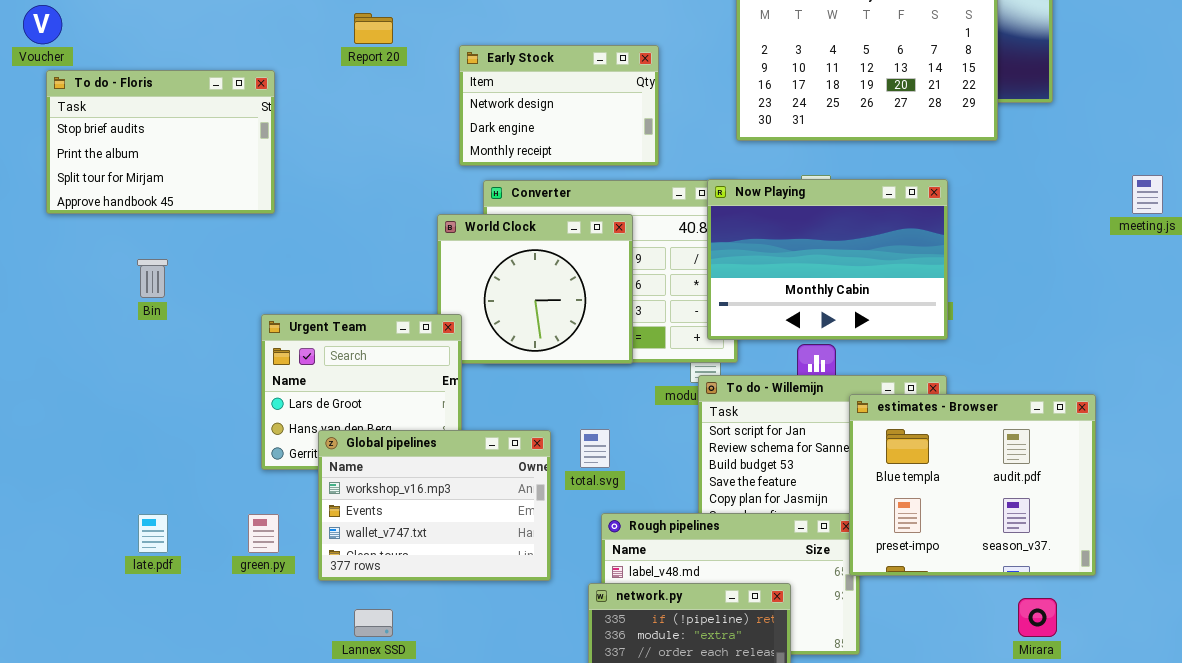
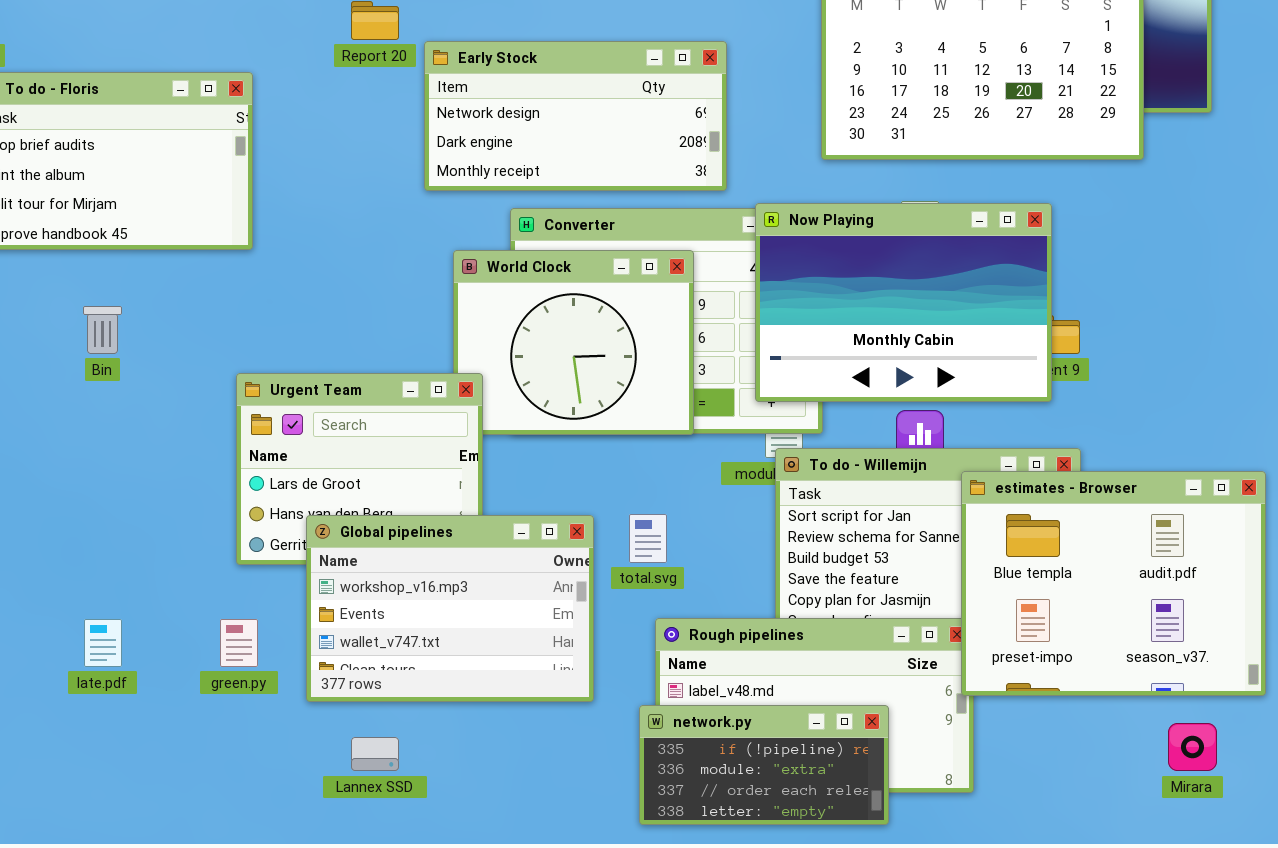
Early Stock: [459,45,659,166] -> [424,41,727,191], resized
Now Playing: [707,179,948,340] -> [755,203,1052,402], moved

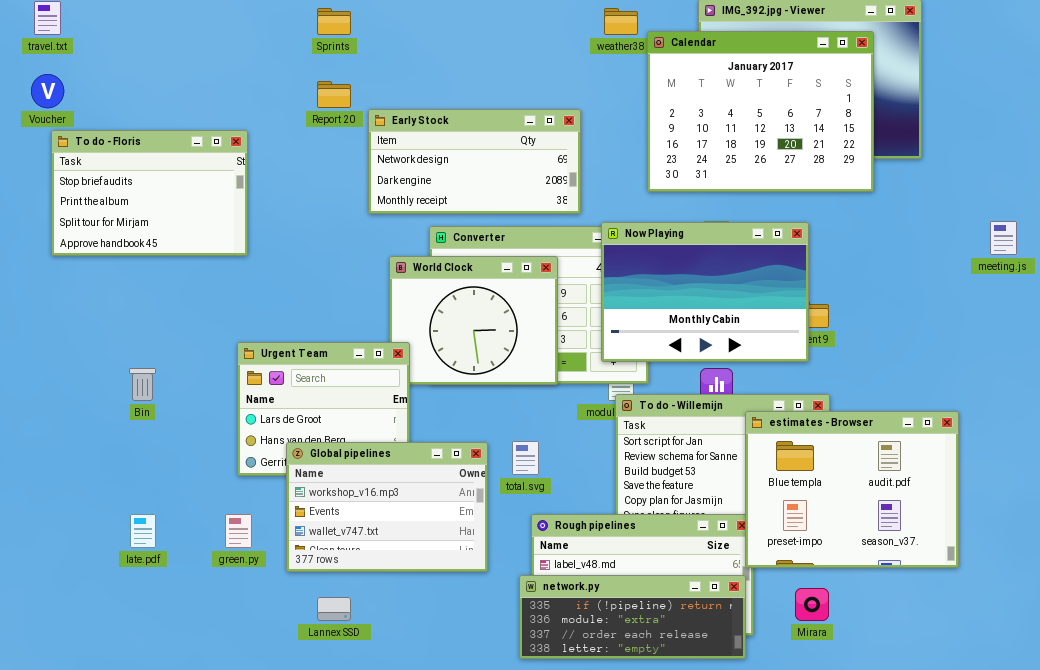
Bin: [83,306,122,354] -> [129,368,156,401], moved
network.py: [639,705,889,825] -> [519,575,746,659], resized
Mirara: [1168,723,1217,771] -> [795,588,829,621], moved

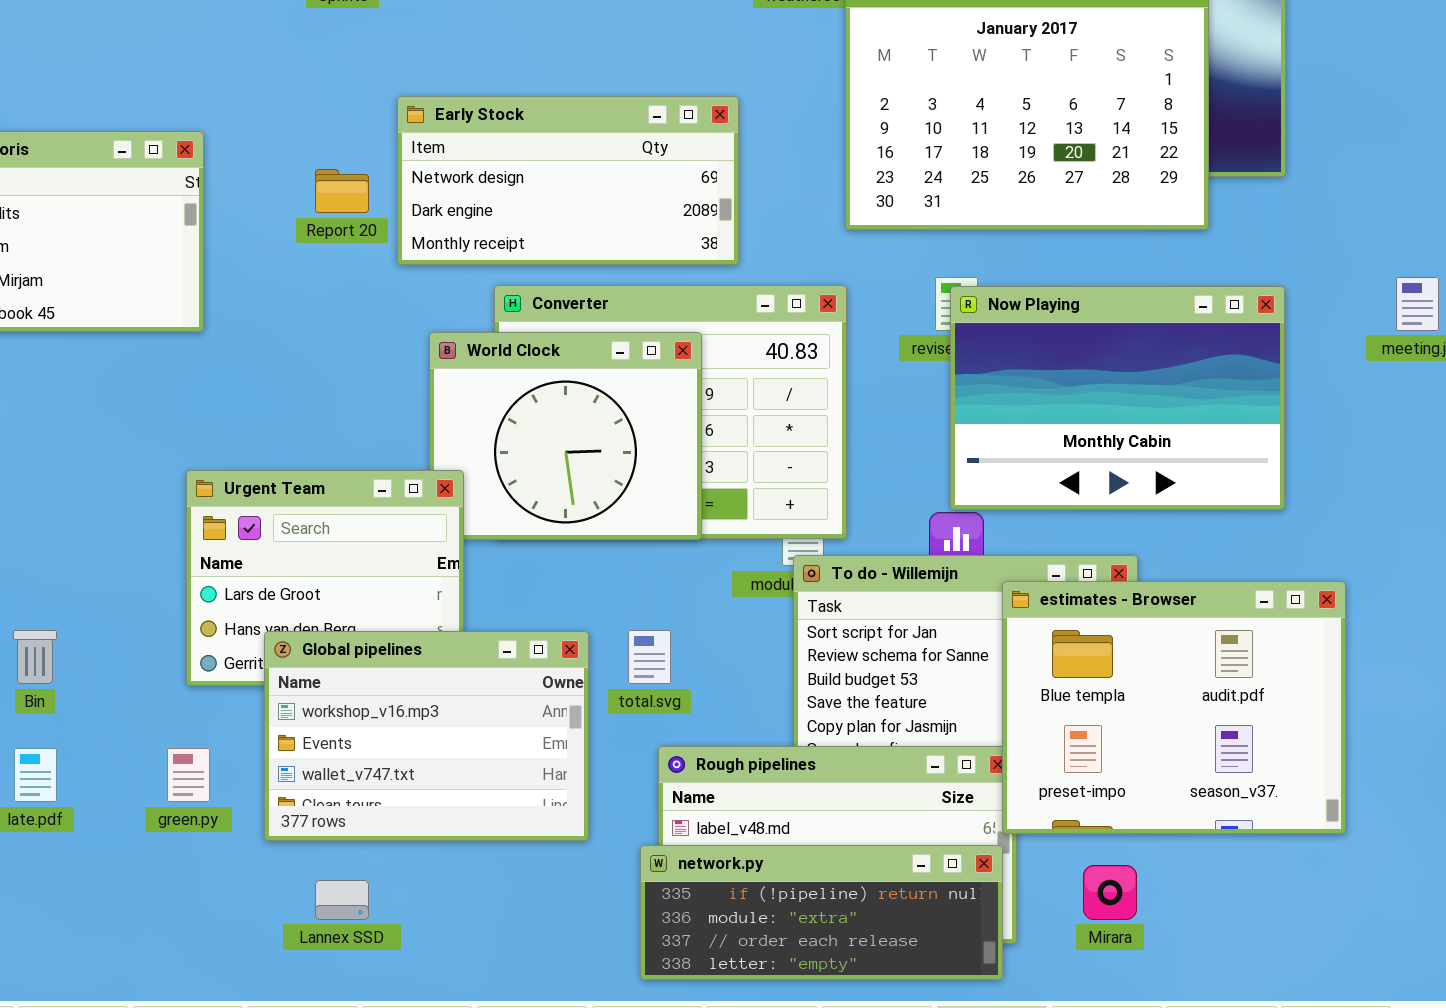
Report 20: [317,81,351,108] -> [315,169,369,213], moved
Now Playing: [601,222,809,362] -> [950,286,1285,510], moved
Bin: [129,368,156,401] -> [13,630,57,684], moved

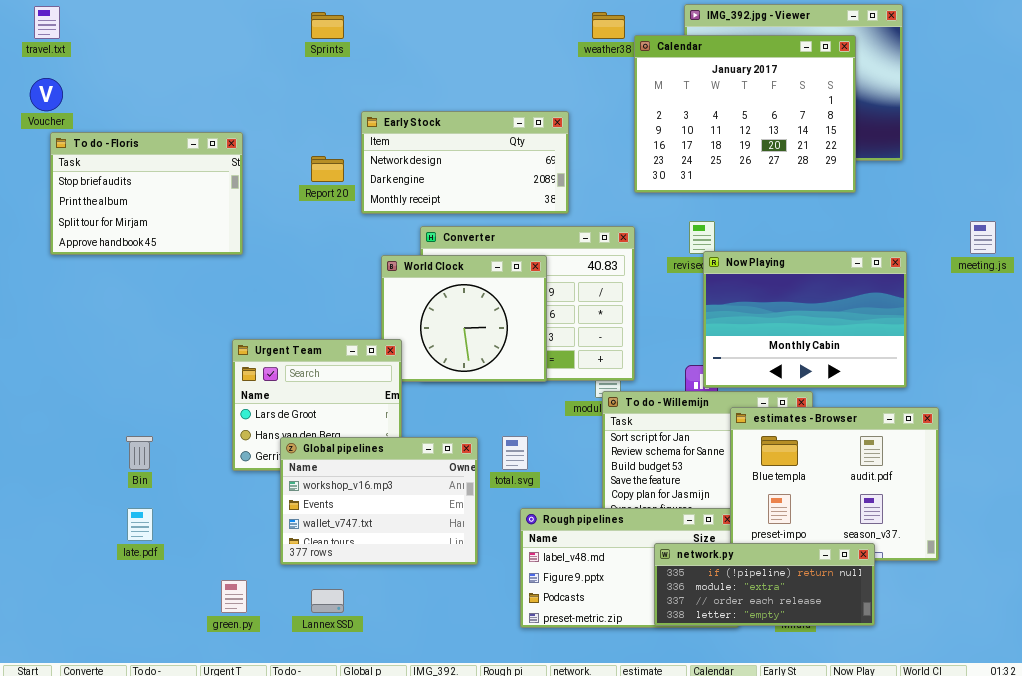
Now Playing: [950,286,1285,510] -> [703,251,907,388], moved
green.py: [167,748,210,802] -> [221,580,247,613], moved
network.py: [640,845,1003,980] -> [654,543,875,626], moved

